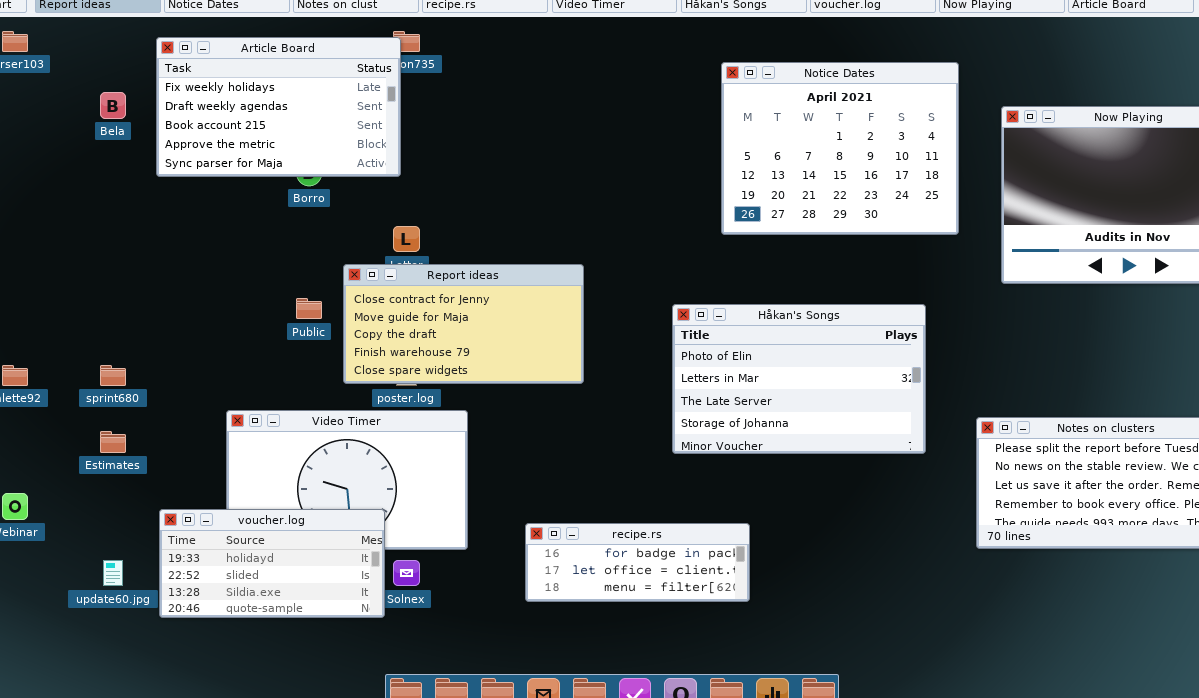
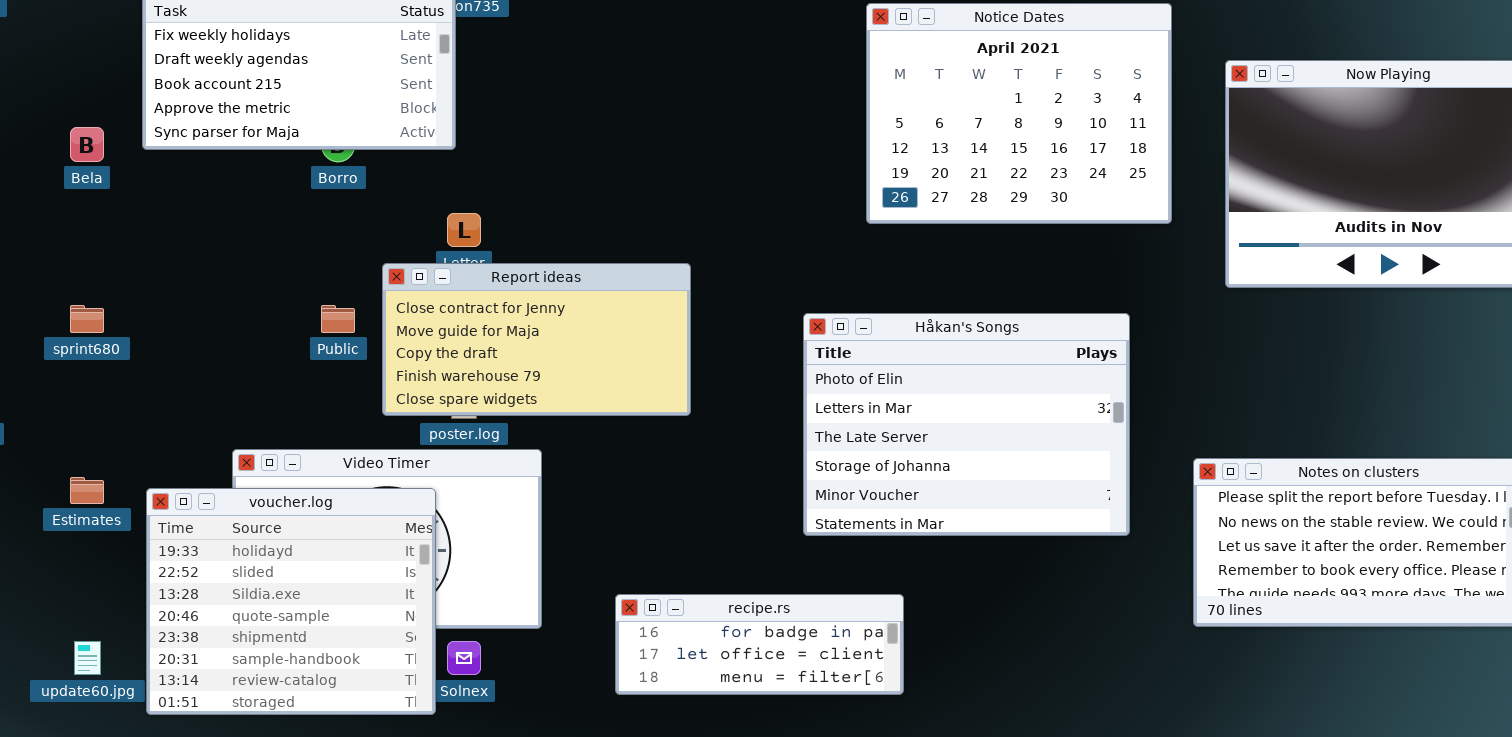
Bela: [100,92,126,119] -> [70,127,104,162], moved
Håkan's Songs: [672,304,926,454] -> [803,313,1130,536], resized
sprint680: [100,365,126,386] -> [70,305,104,333], moved
voucher.log: [159,509,385,618] -> [146,488,436,715], resized

